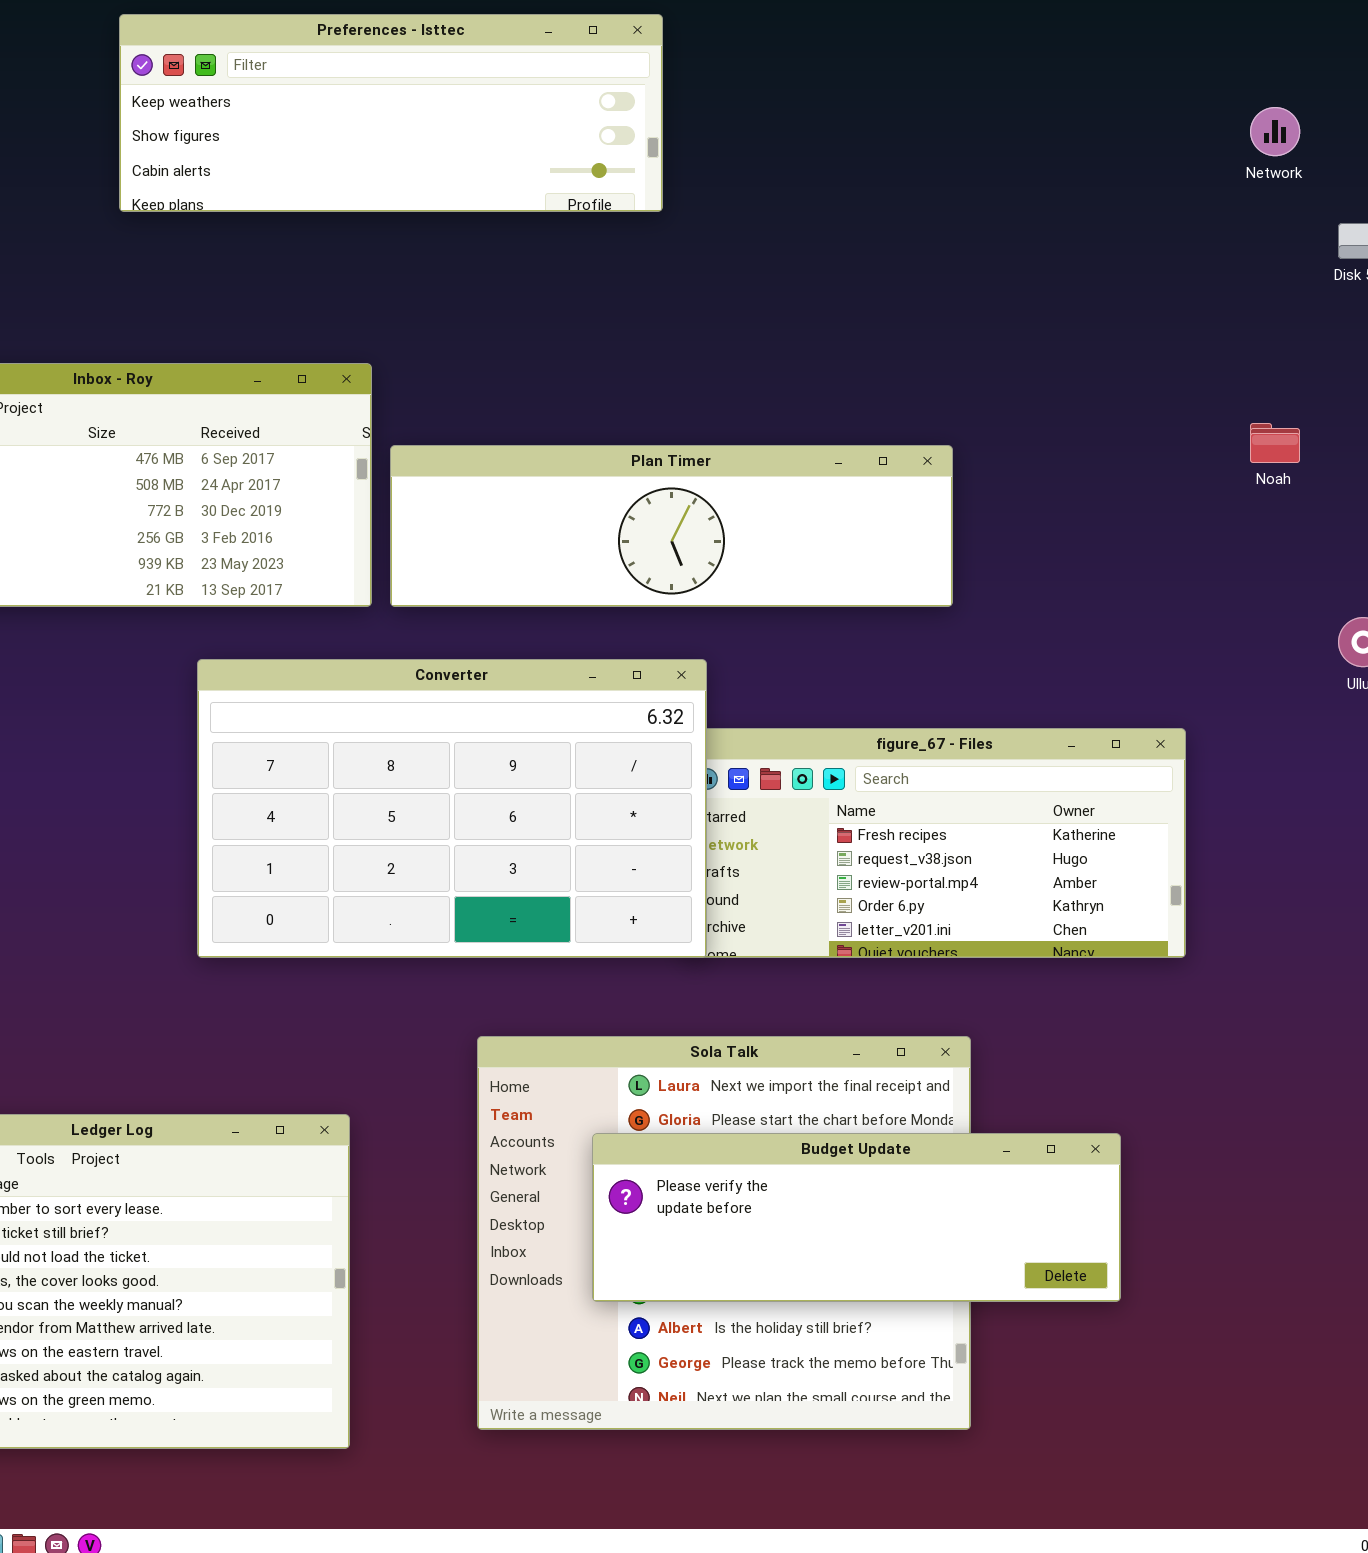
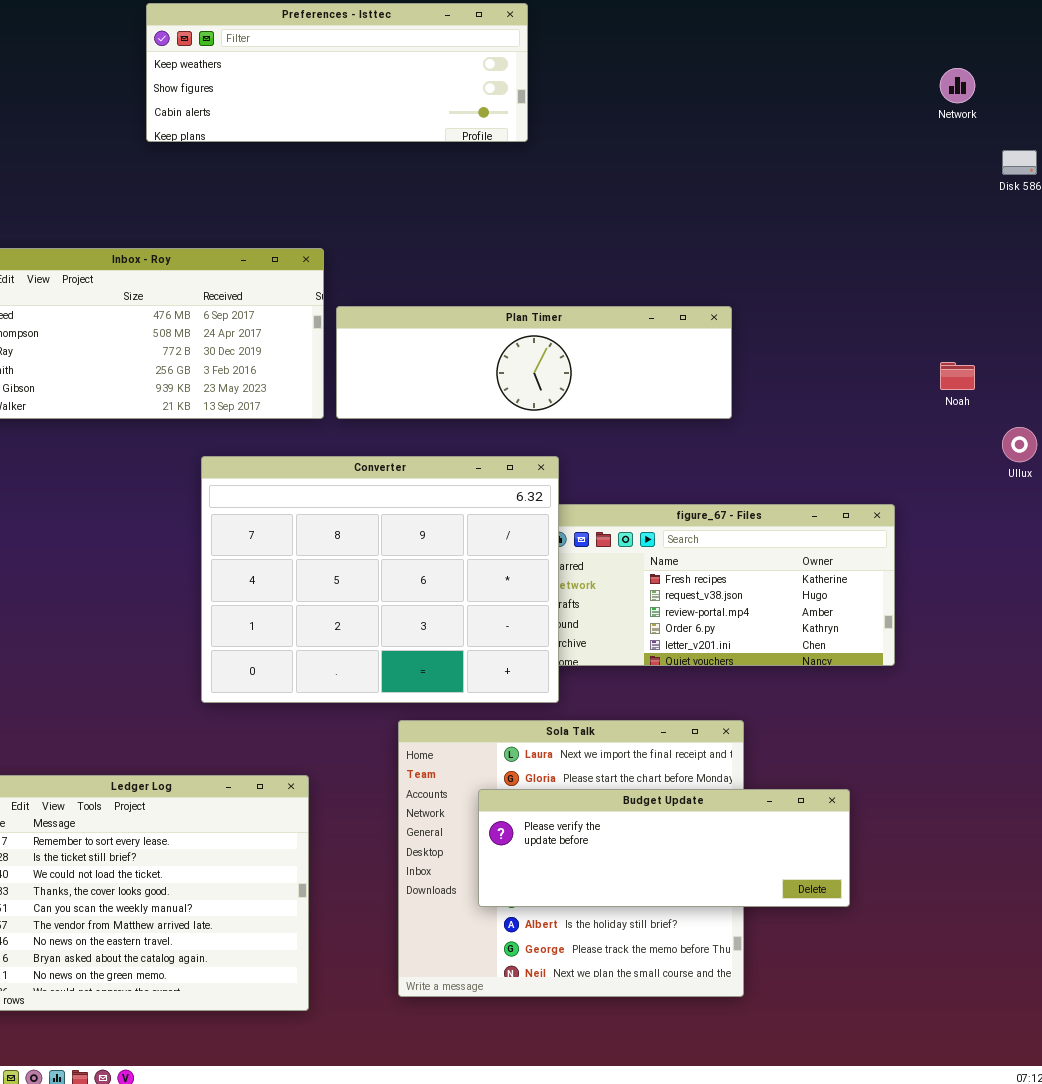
Noah: [1250,423,1300,463] -> [940,362,975,390], moved
Converter: [197,659,707,958] -> [201,456,559,703], resized

